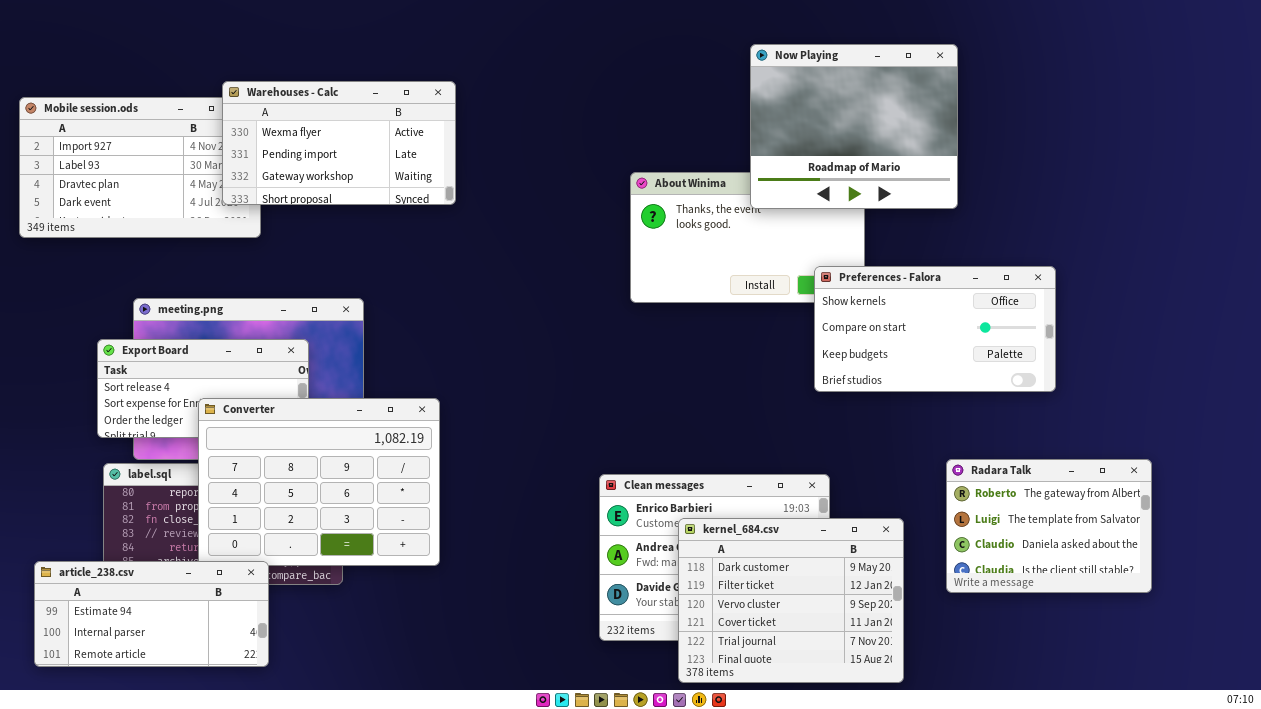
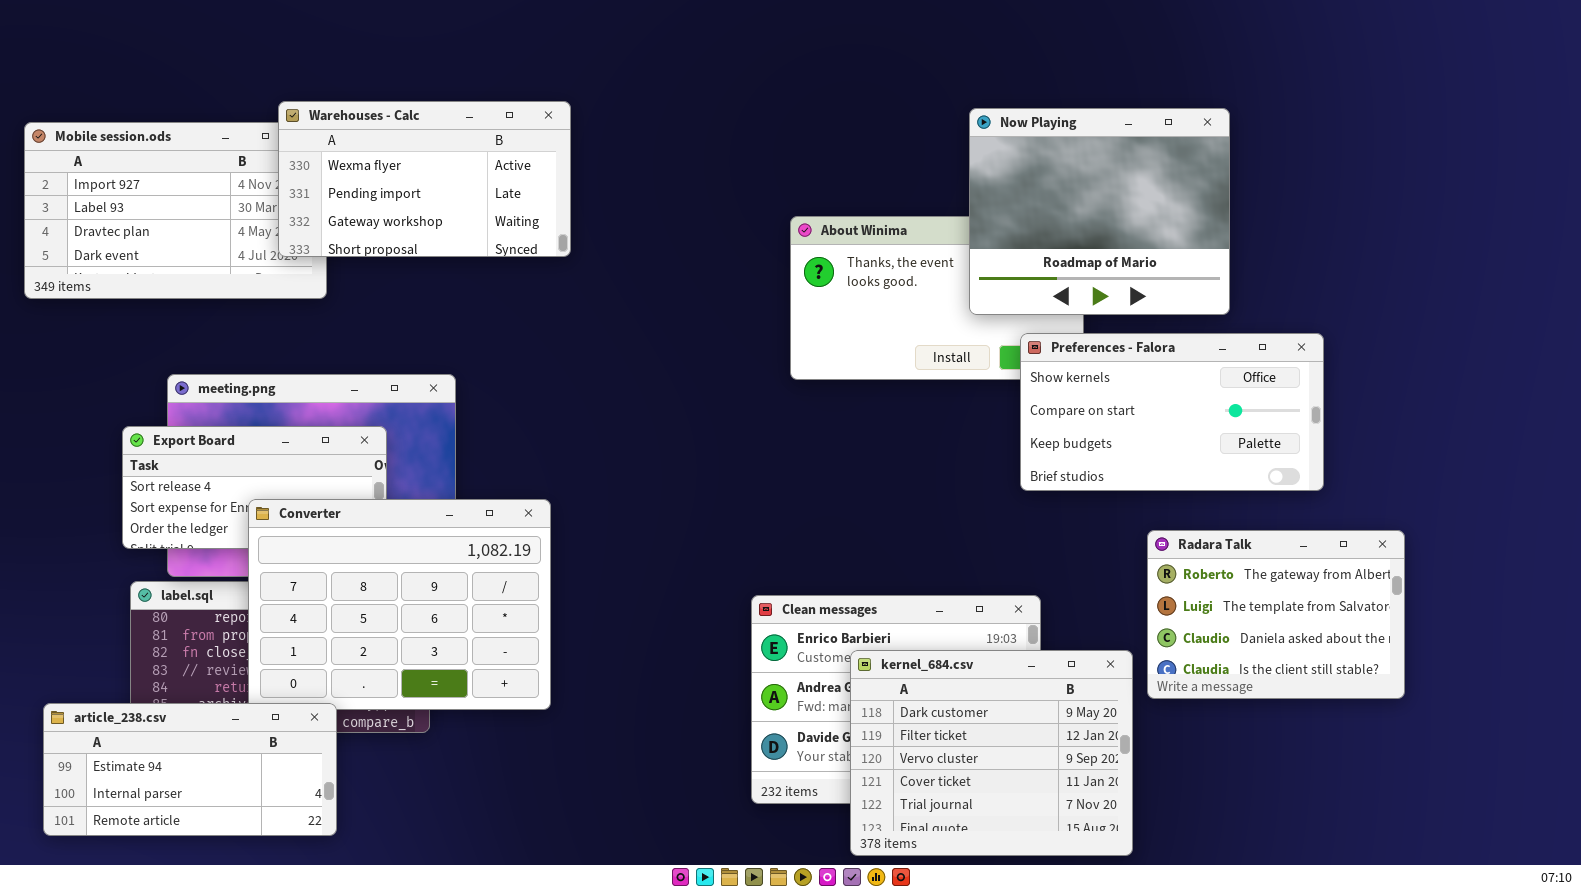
Now Playing: [750,44,958,209] -> [969,108,1230,315], moved
Radara Talk: [946,459,1152,593] -> [1147,530,1405,699], moved

